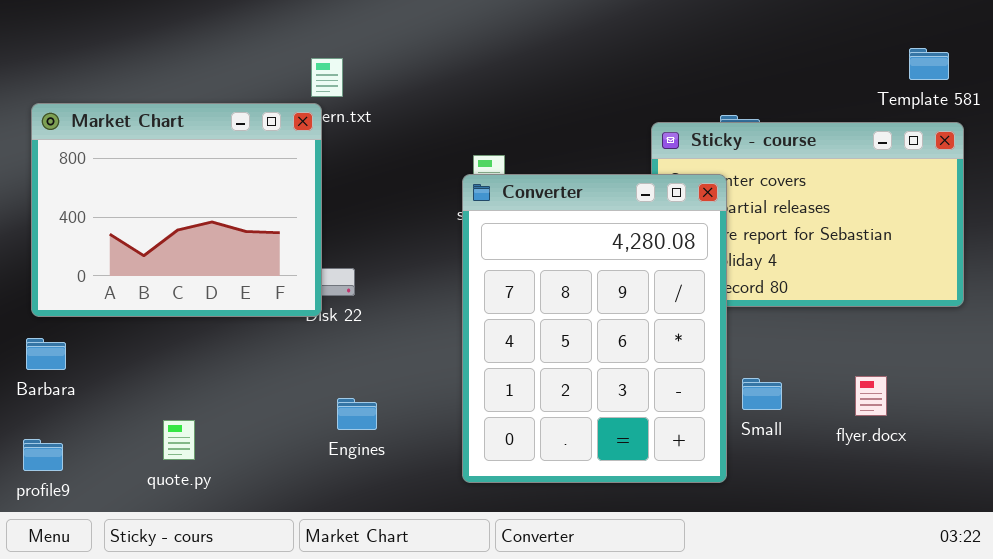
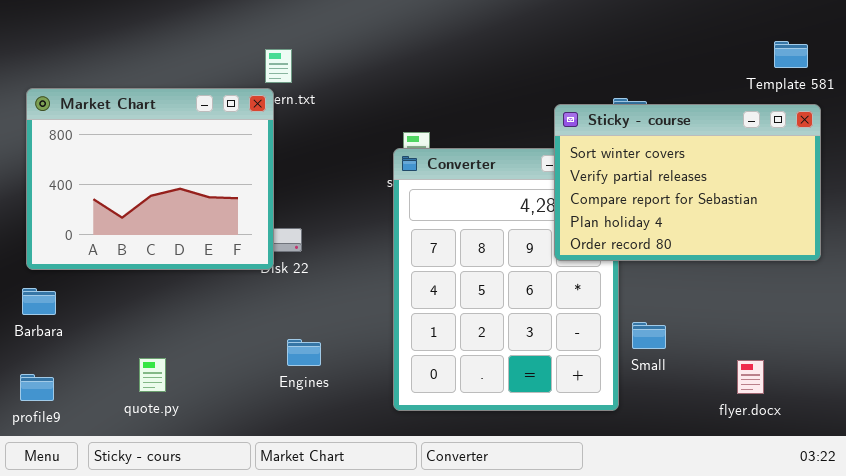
Sticky - course: [651,122,964,307] -> [554,104,821,261], raised
flyer.docx: [855,376,887,416] -> [737,360,764,394], moved

